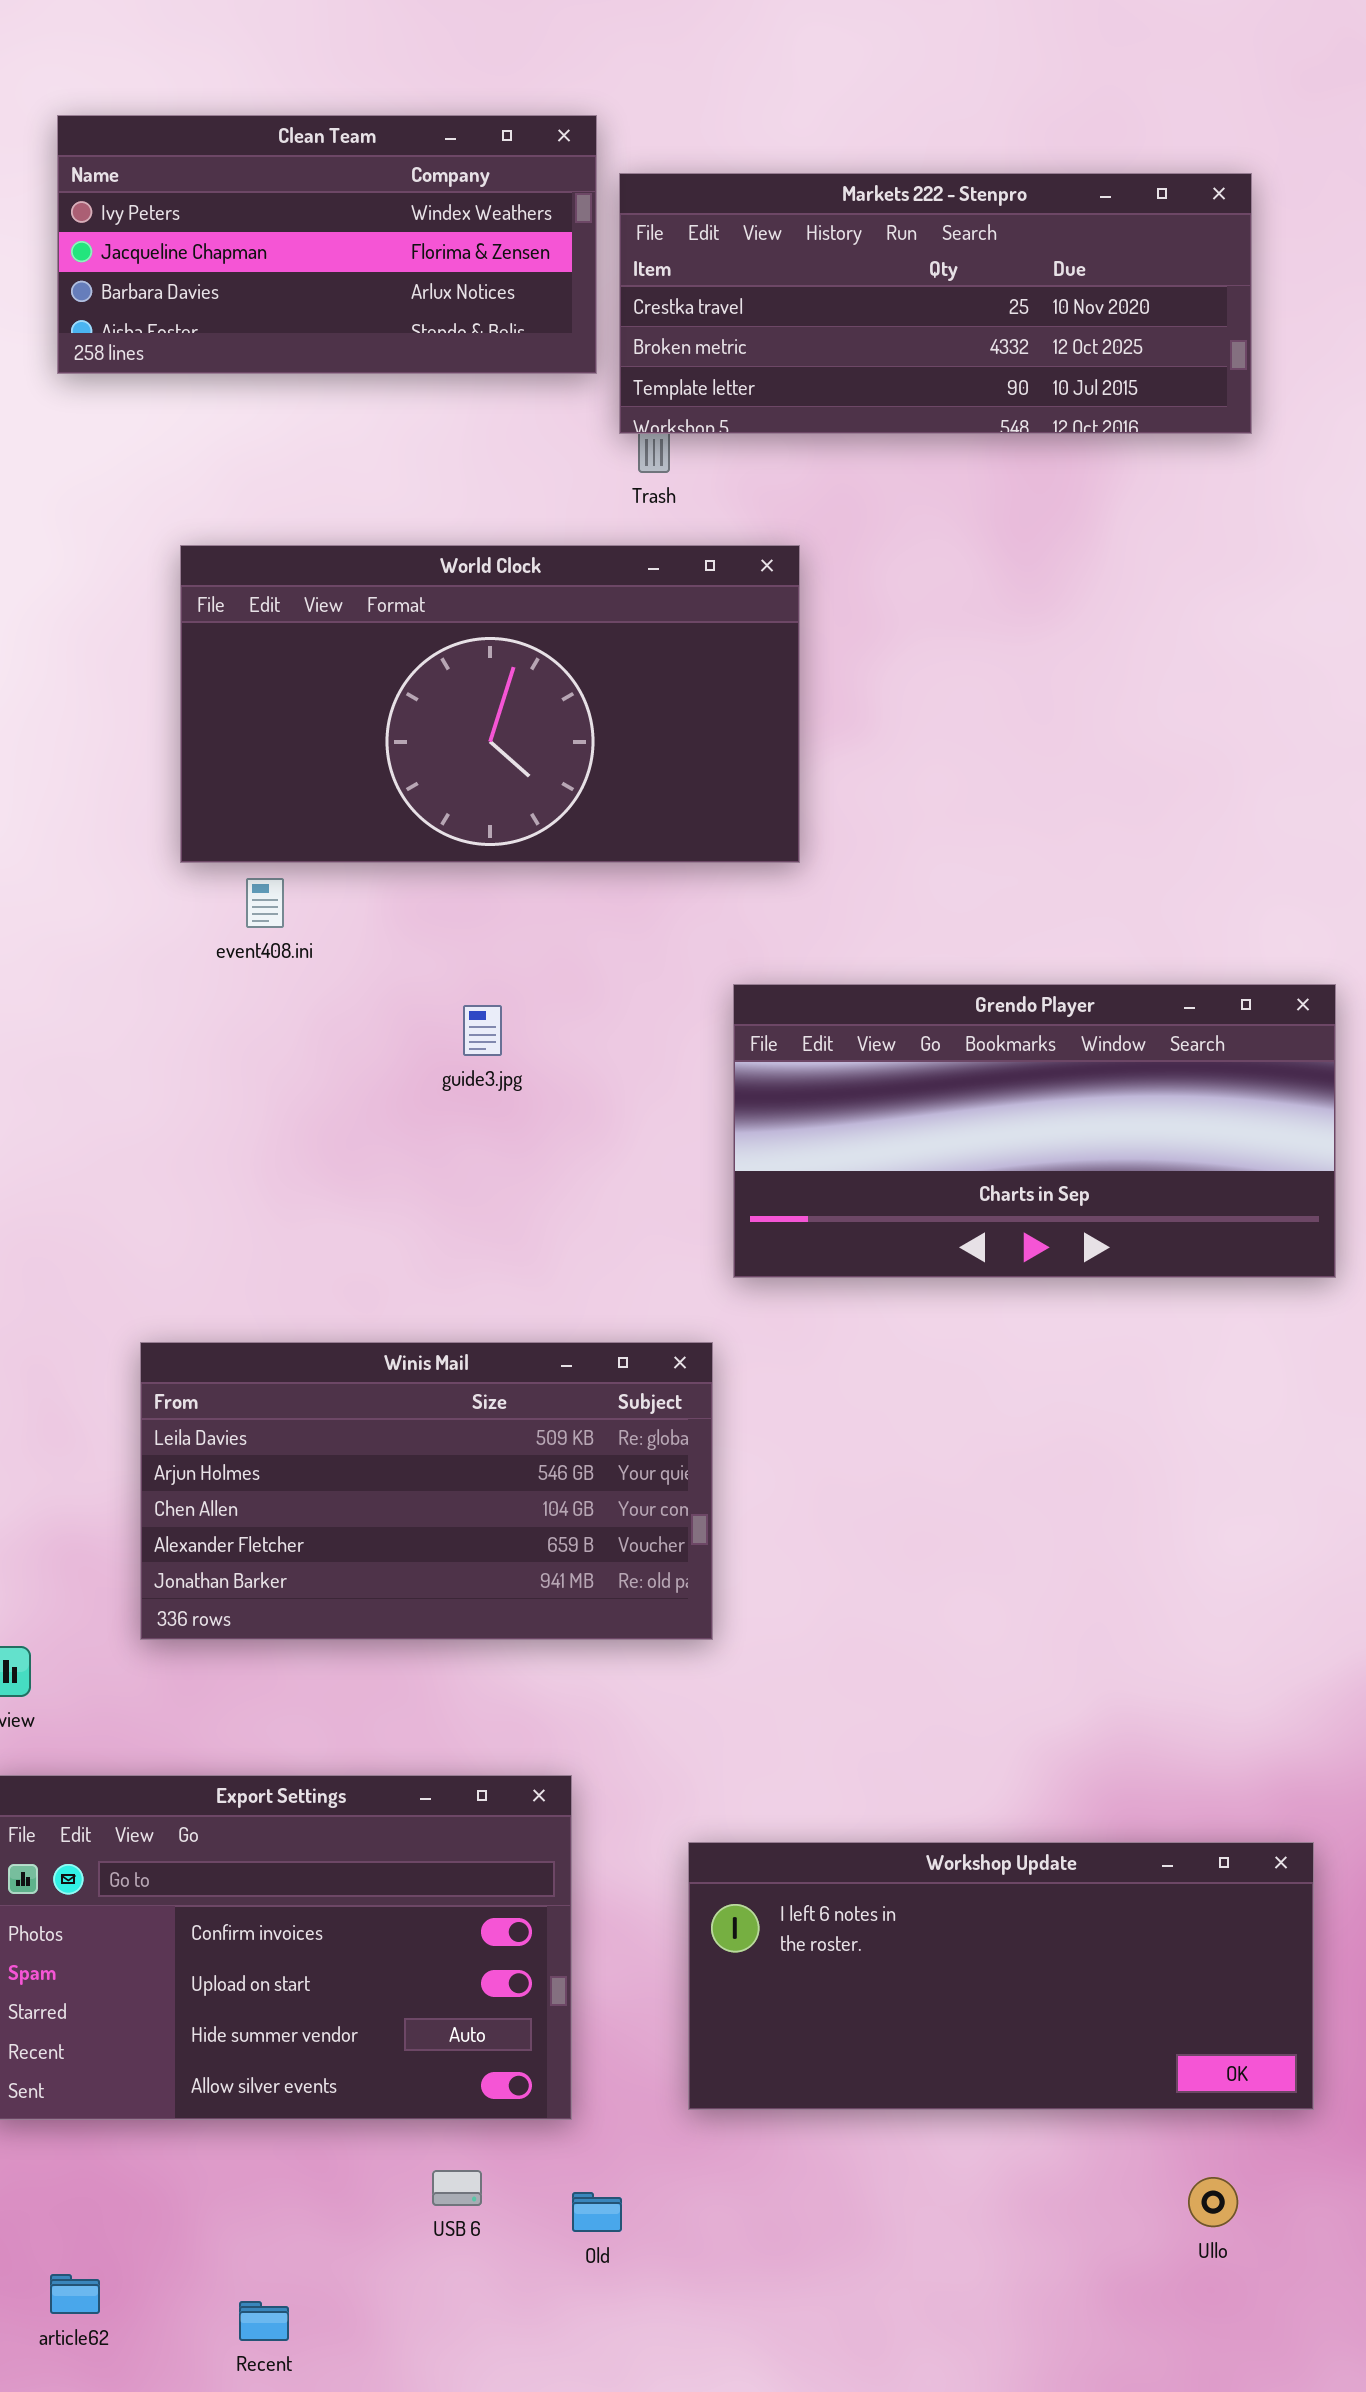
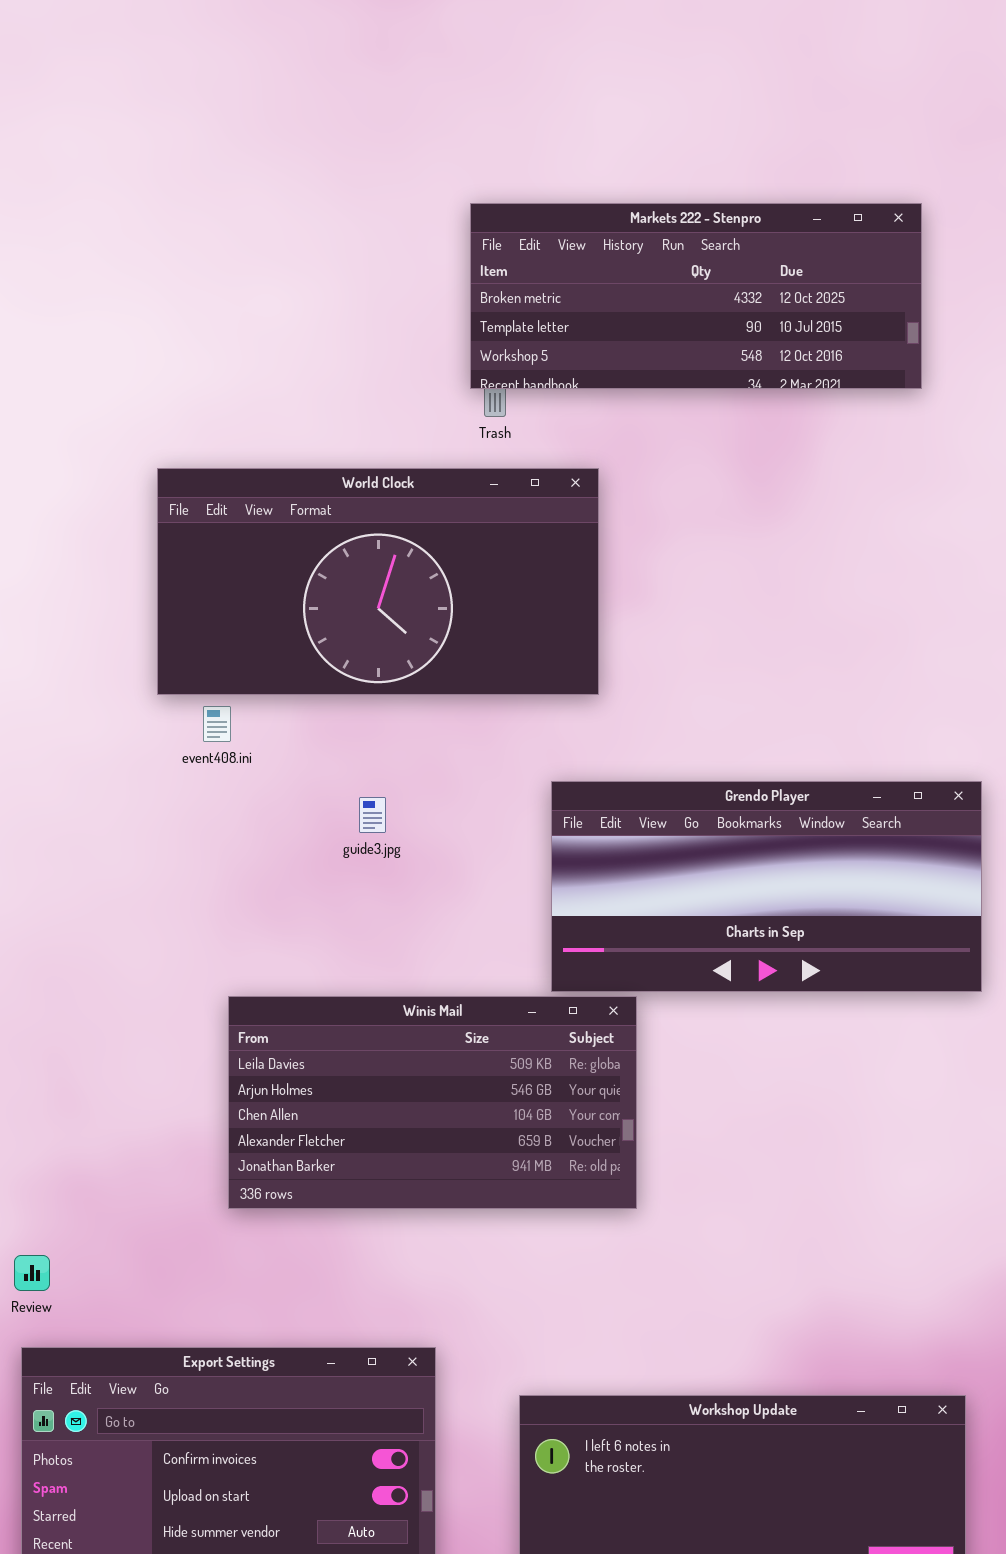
Clean Team: [57,115,597,374] -> none, closed
Markets 222 - Stenpro: [619,173,1252,434] -> [470,203,922,389], scrolled down 1 row
Winis Mail: [140,1342,713,1640] -> [228,996,637,1209], moved

